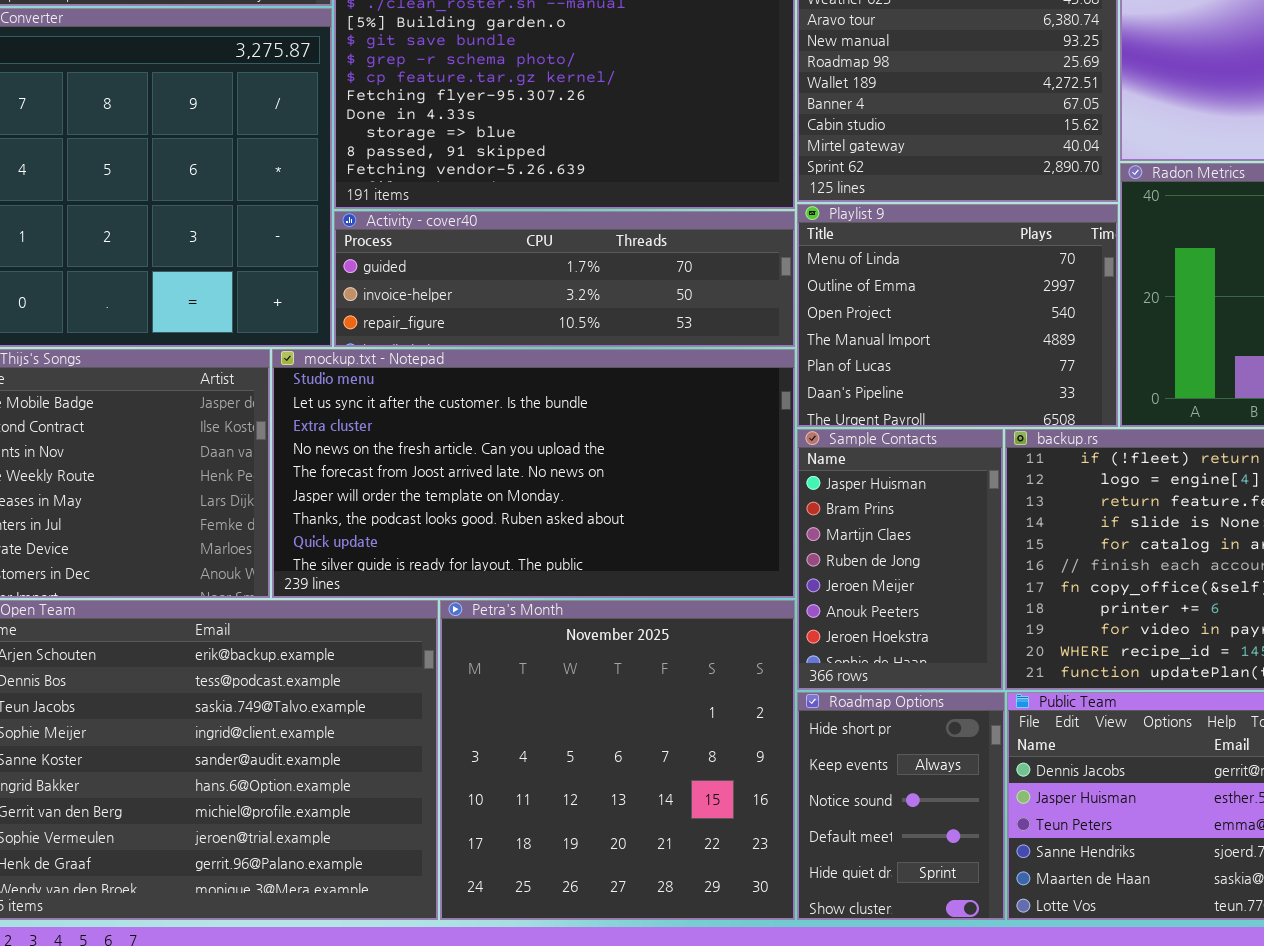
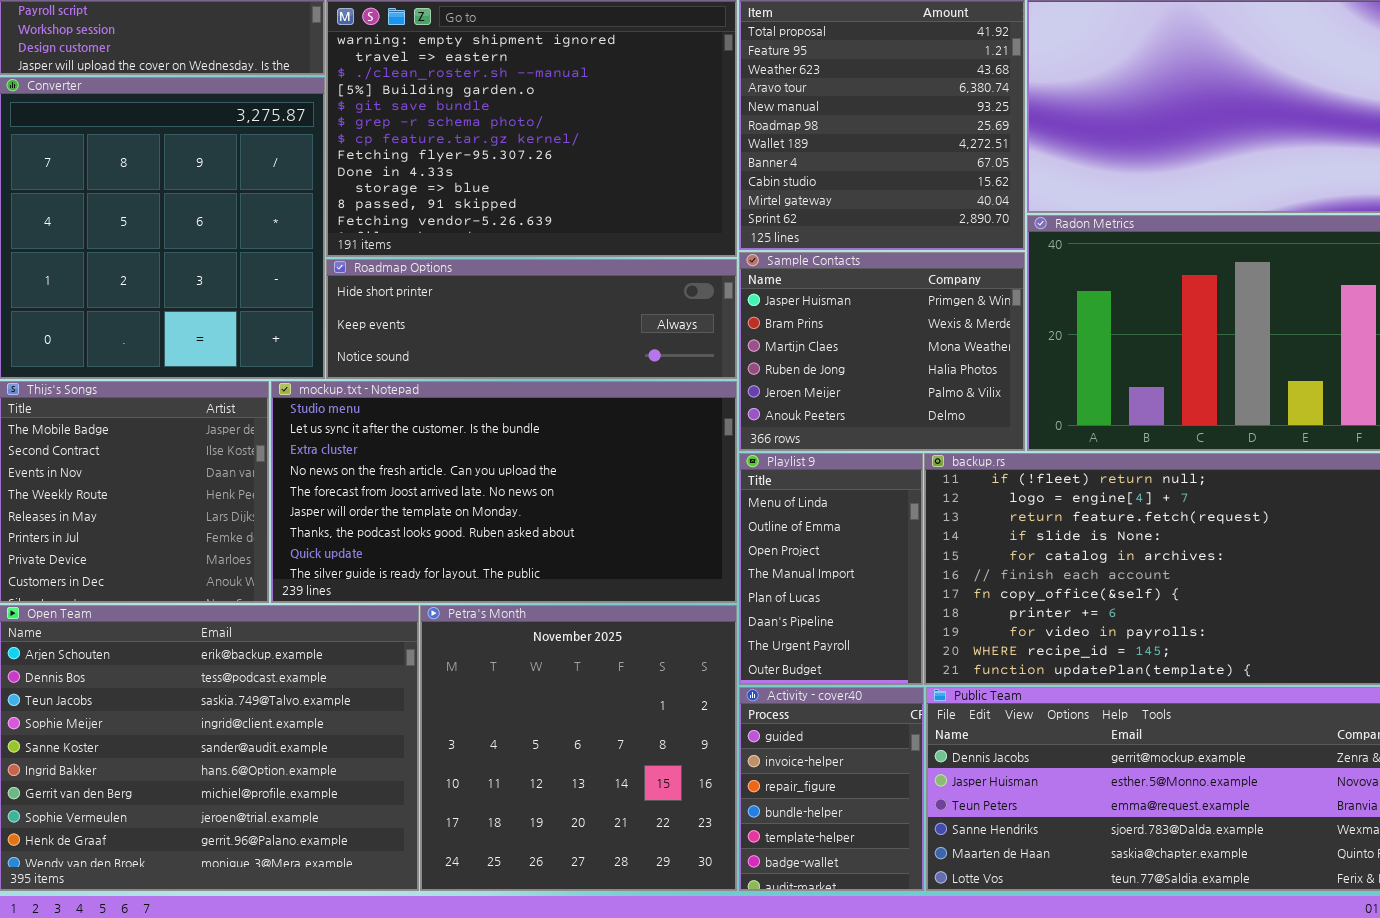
Playlist 9: [797,204,1118,427] -> [739,453,923,685], moved, resized
Activity - cover40: [334,211,795,347] -> [739,687,924,891], moved, resized
Sample Contacts: [797,429,1003,690] -> [739,252,1025,451], moved, resized
Roadmap Options: [797,692,1005,920] -> [326,259,737,379], moved, resized

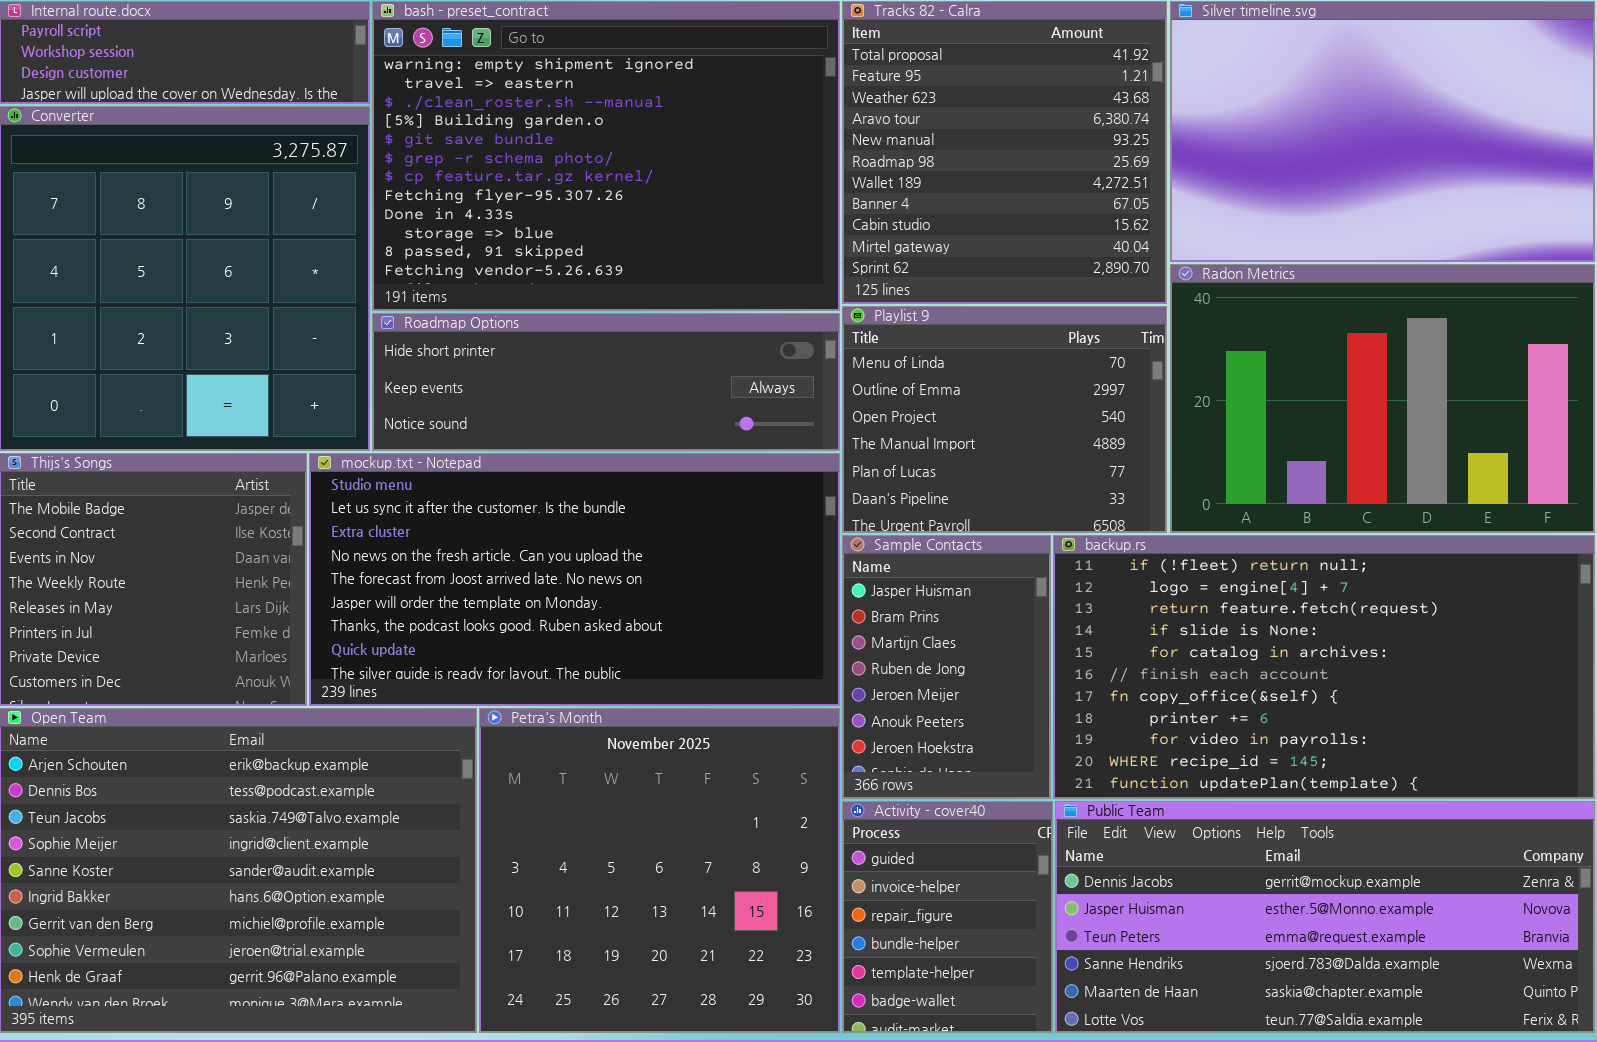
Sample Contacts: [739,252,1025,451] -> [842,535,1051,799], moved, resized
Playlist 9: [739,453,923,685] -> [842,306,1167,533], moved, resized

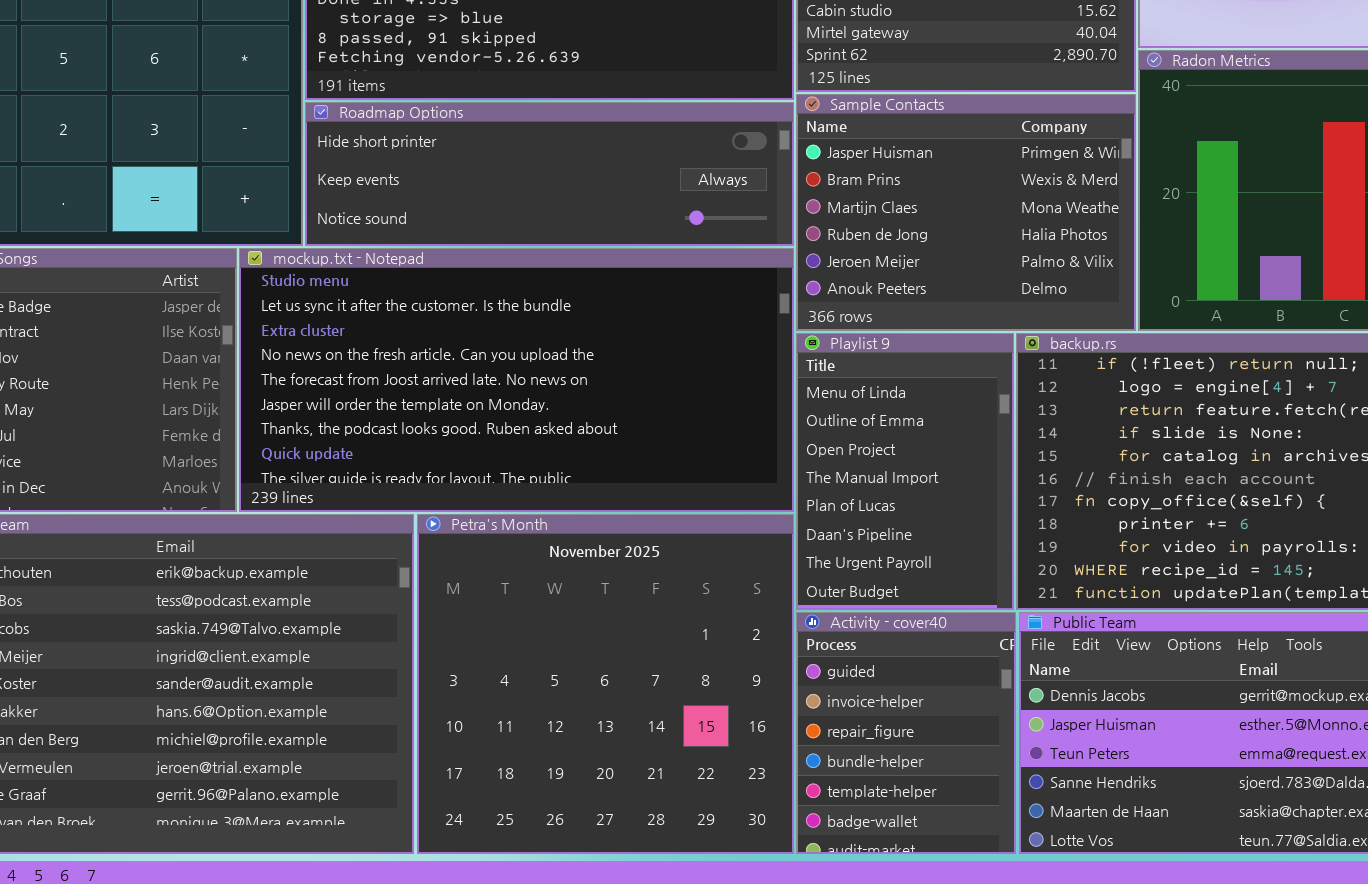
Playlist 9: [842,306,1167,533] -> [796,333,1014,610], moved, resized
Sample Contacts: [842,535,1051,799] -> [796,94,1136,331], moved, resized

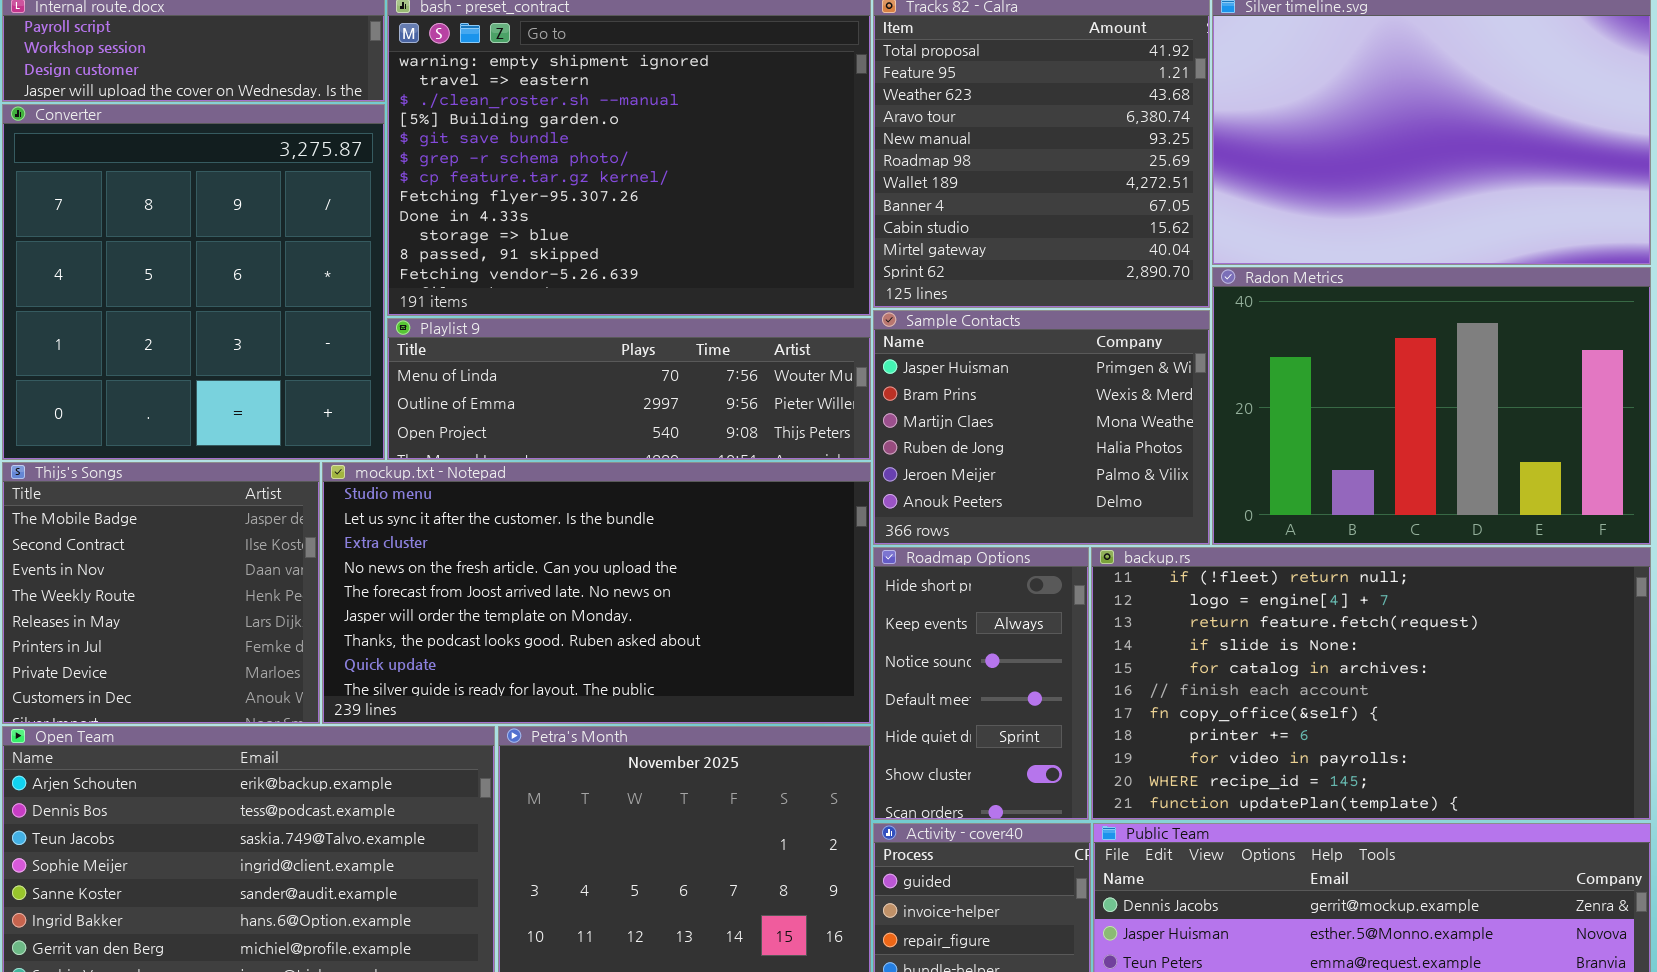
Roadmap Options: [305,102,794,246] -> [873,547,1089,820], moved, resized
Playlist 9: [796,333,1014,610] -> [387,318,871,460], moved, resized

